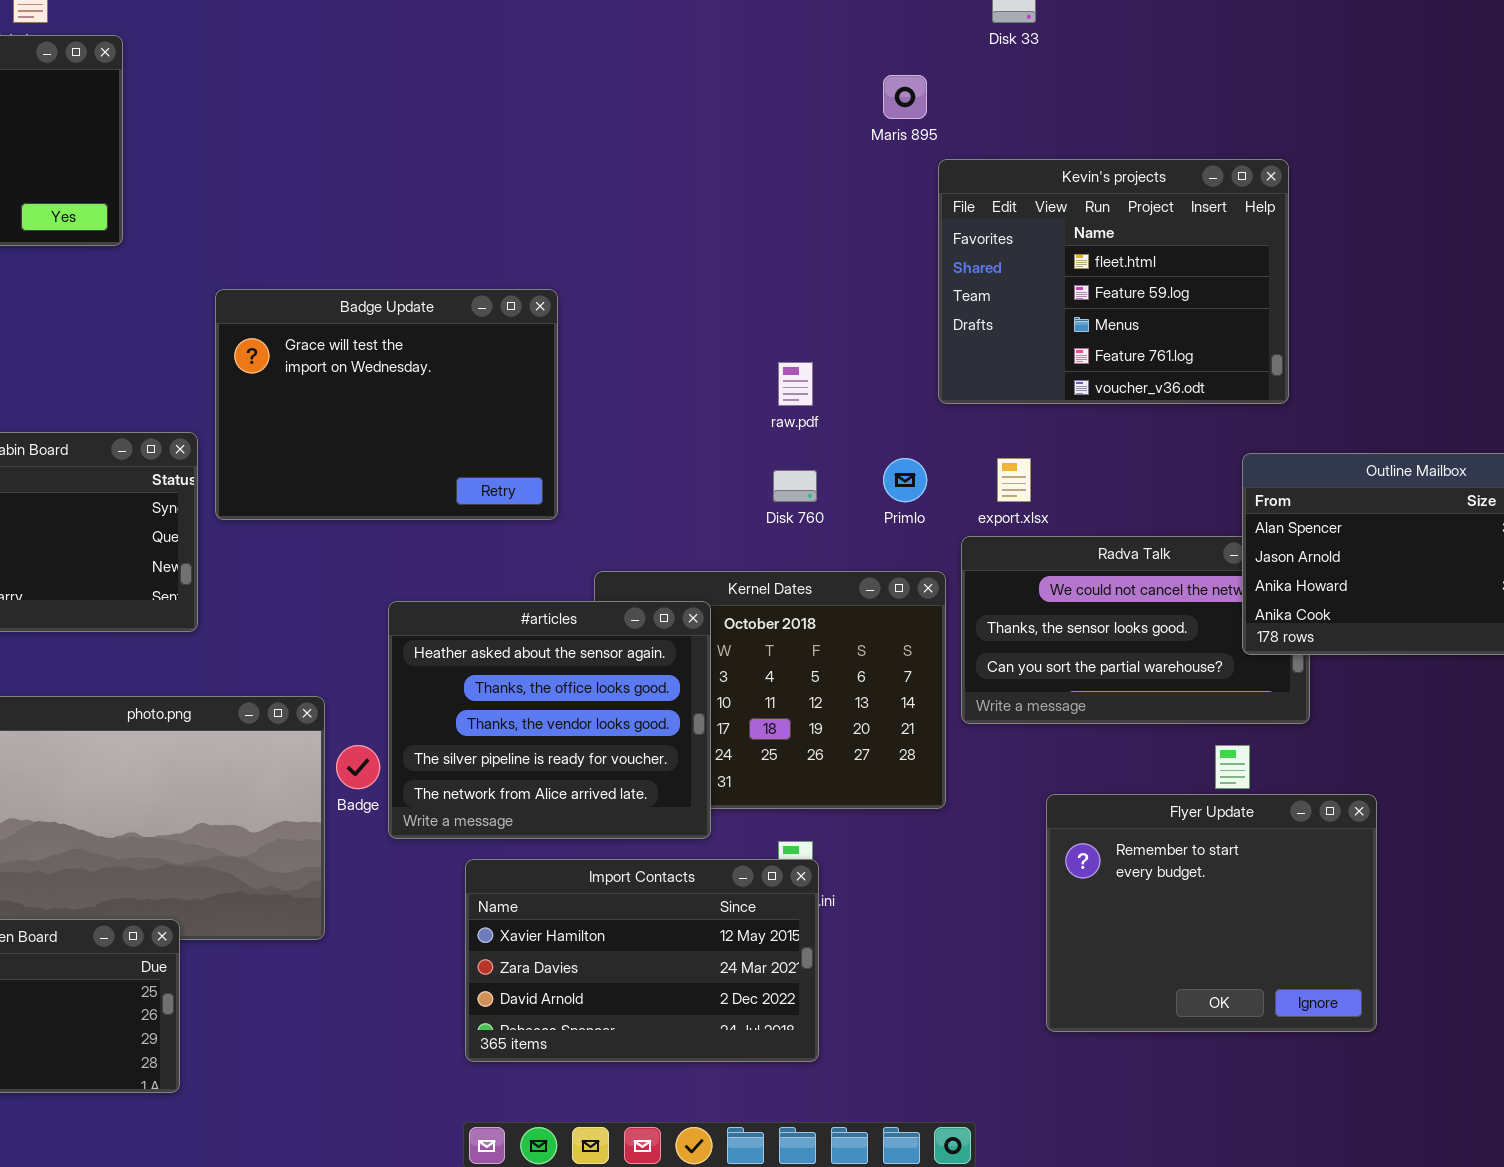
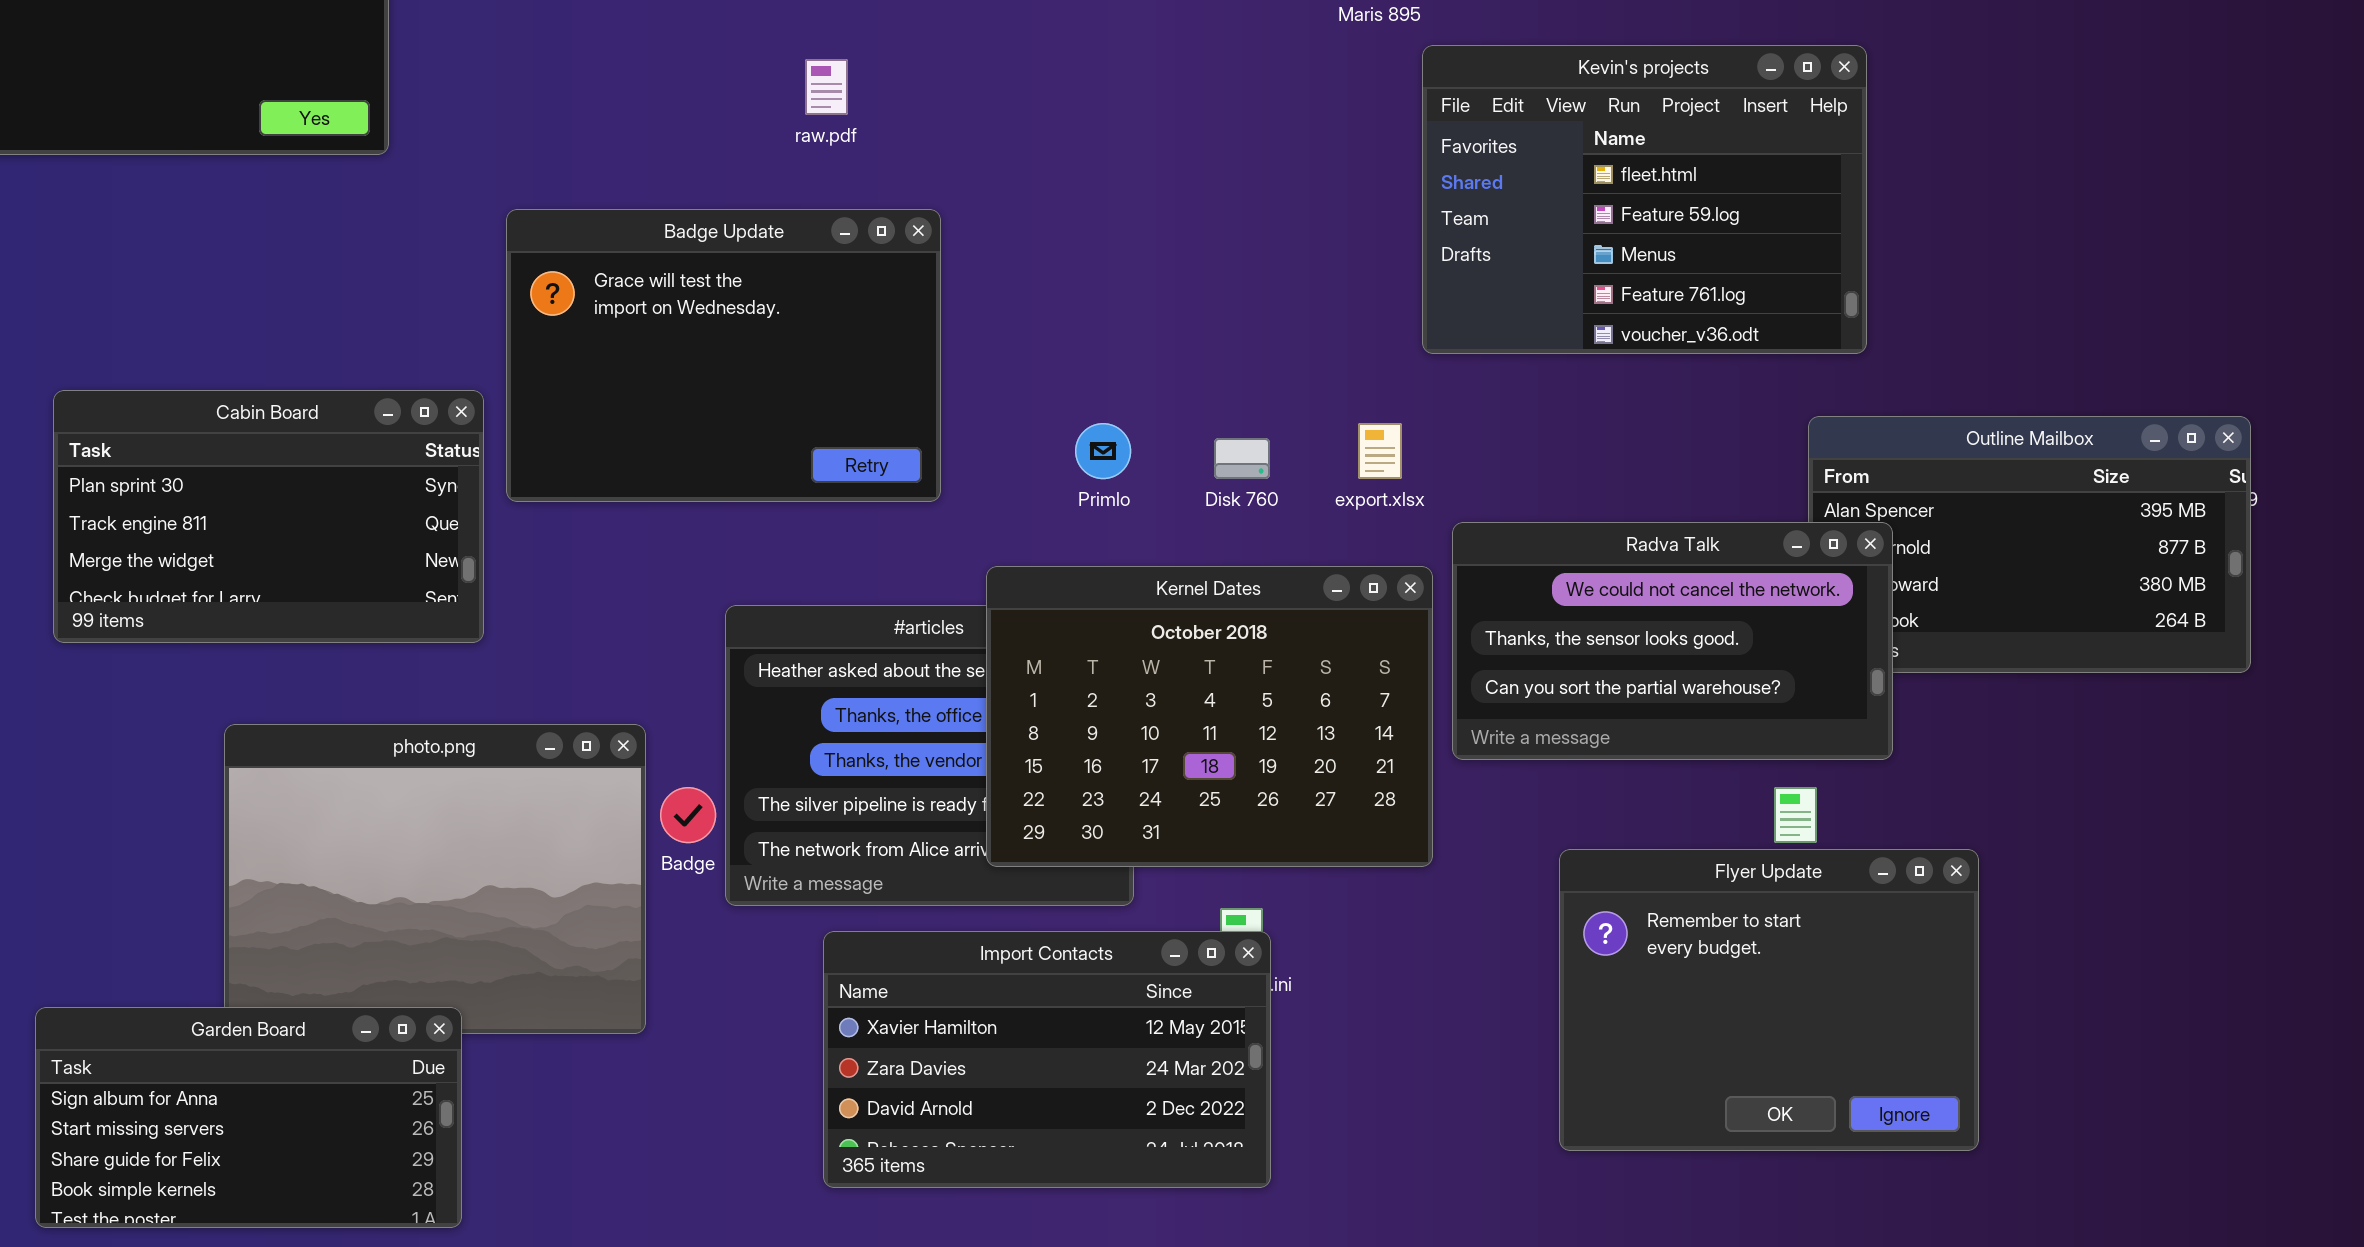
raw.pdf: [778,362,813,406] -> [805,59,848,115], moved
Primlo: [883,458,927,502] -> [1075,423,1131,479], moved
export.xlsx: [997,458,1031,502] -> [1358,423,1402,479], moved
Radva Talk: [961,536,1310,724] -> [1452,522,1893,760], raised
Kernel Dates: [594,571,946,809] -> [986,566,1433,867], raised

